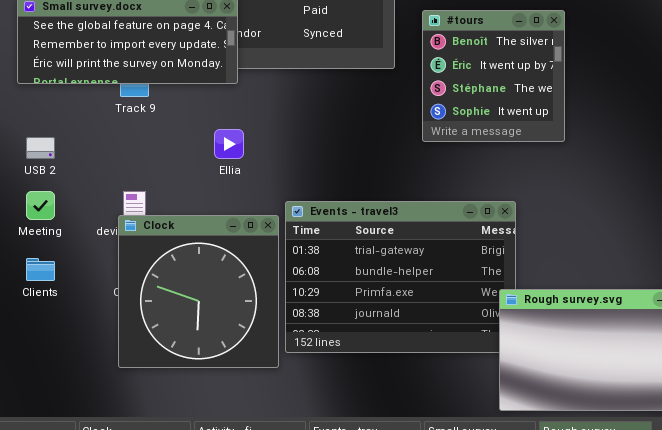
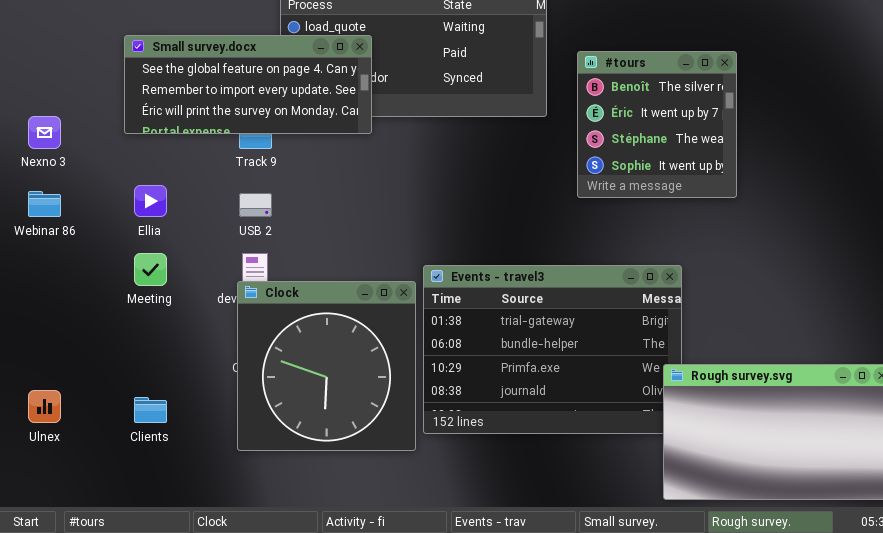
Ellia: [214,129,244,159] -> [134,185,167,217], moved
USB 2: [26,137,55,159] -> [239,193,272,217], moved
Clients: [26,258,55,281] -> [134,397,167,423], moved

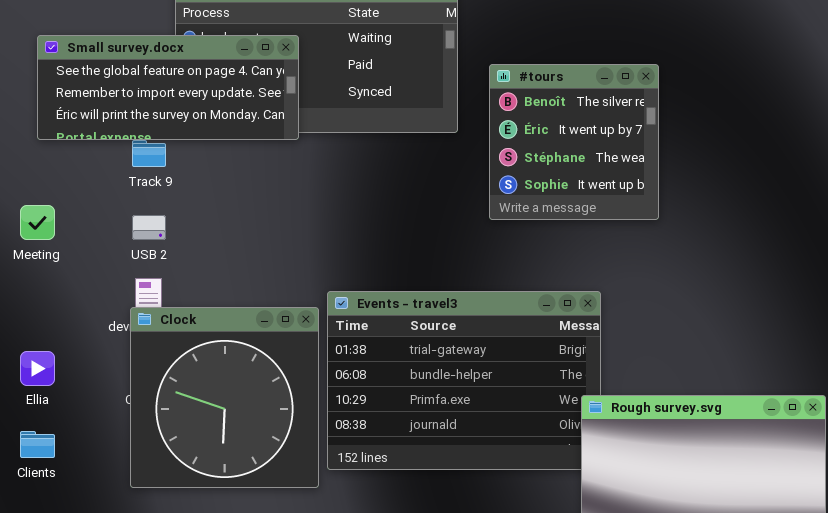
Small survey.docx: [124,35,372,134] -> [37,35,299,140], moved
Ellia: [134,185,167,217] -> [20,351,55,386], moved
Meeting: [134,253,167,286] -> [20,205,55,240], moved

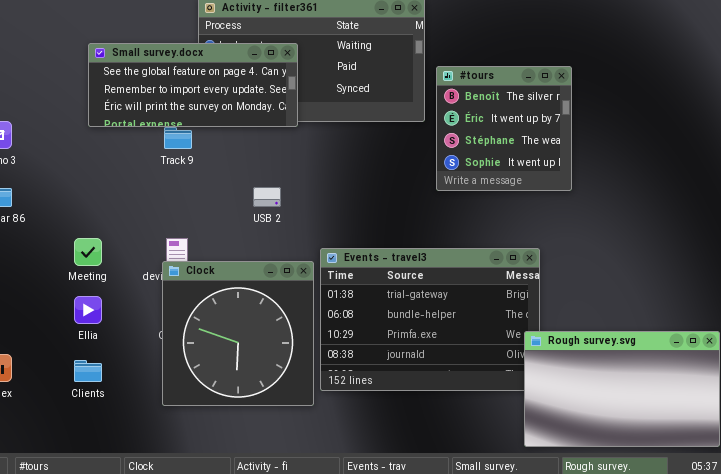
#tours: [489,64,659,220] -> [436,66,572,191], moved
Meeting: [20,205,55,240] -> [74,238,102,266], moved
USB 2: [132,215,166,240] -> [253,187,281,207], moved

